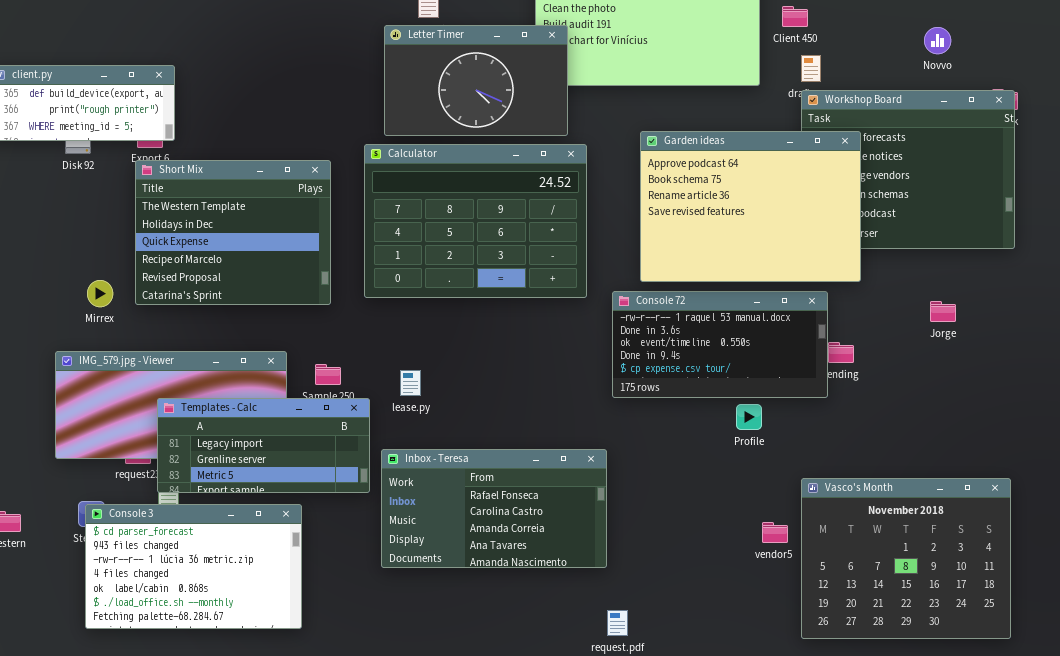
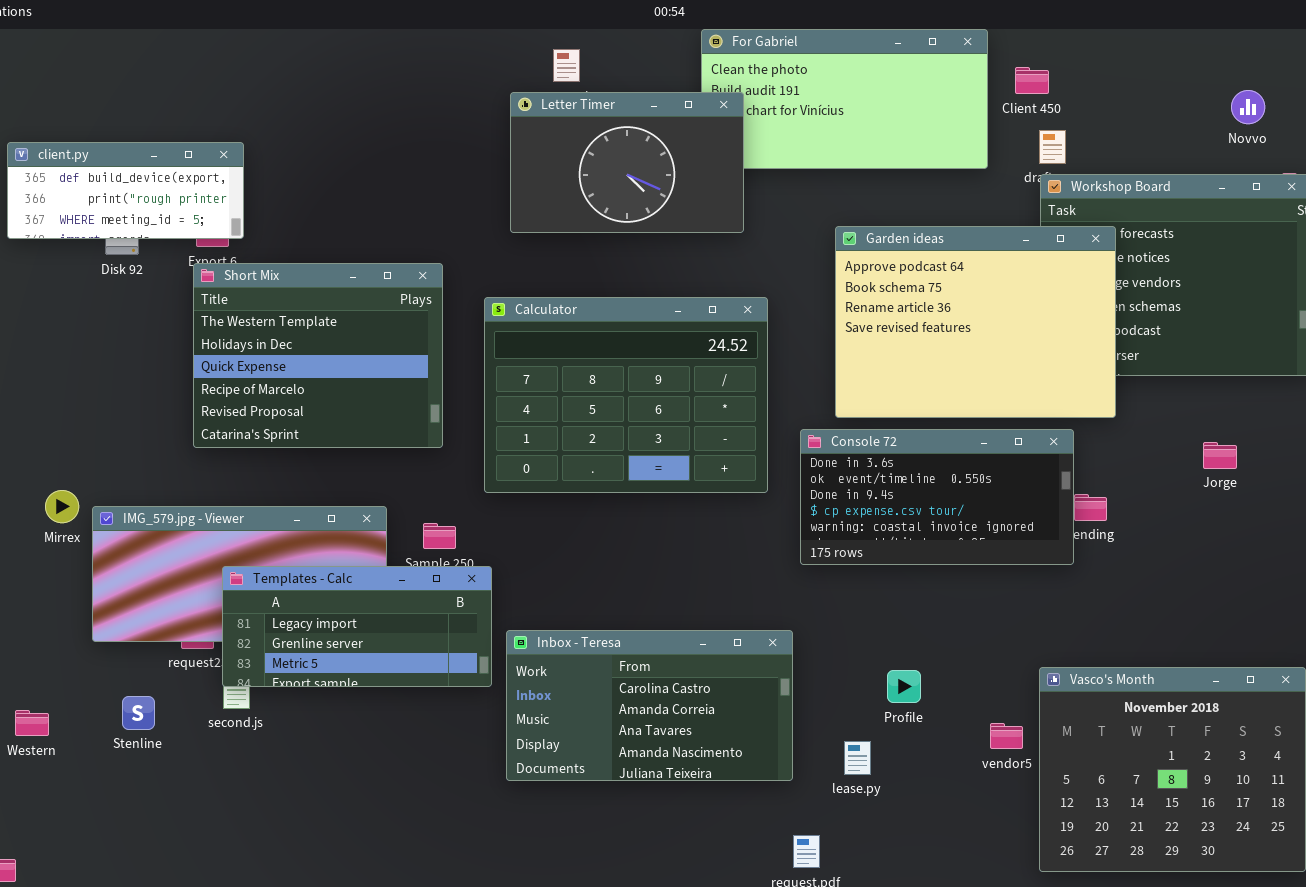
Novvo: [924,27,951,54] -> [1231,90,1265,124], moved
Calculator: [364,144,587,298] -> [484,297,768,493], moved
Mirrex: [87,280,113,307] -> [45,490,79,523], moved
Console 72: [612,291,828,398] -> [800,429,1074,565], scrolled down 1 row
lease.py: [400,370,421,396] -> [844,741,871,775], moved
Profile: [736,404,762,430] -> [887,670,921,703], moved
Inbox - Teresa: [381,449,607,568] -> [506,630,793,781], scrolled down 1 row
Console 3: [85,504,302,629] -> none, closed

